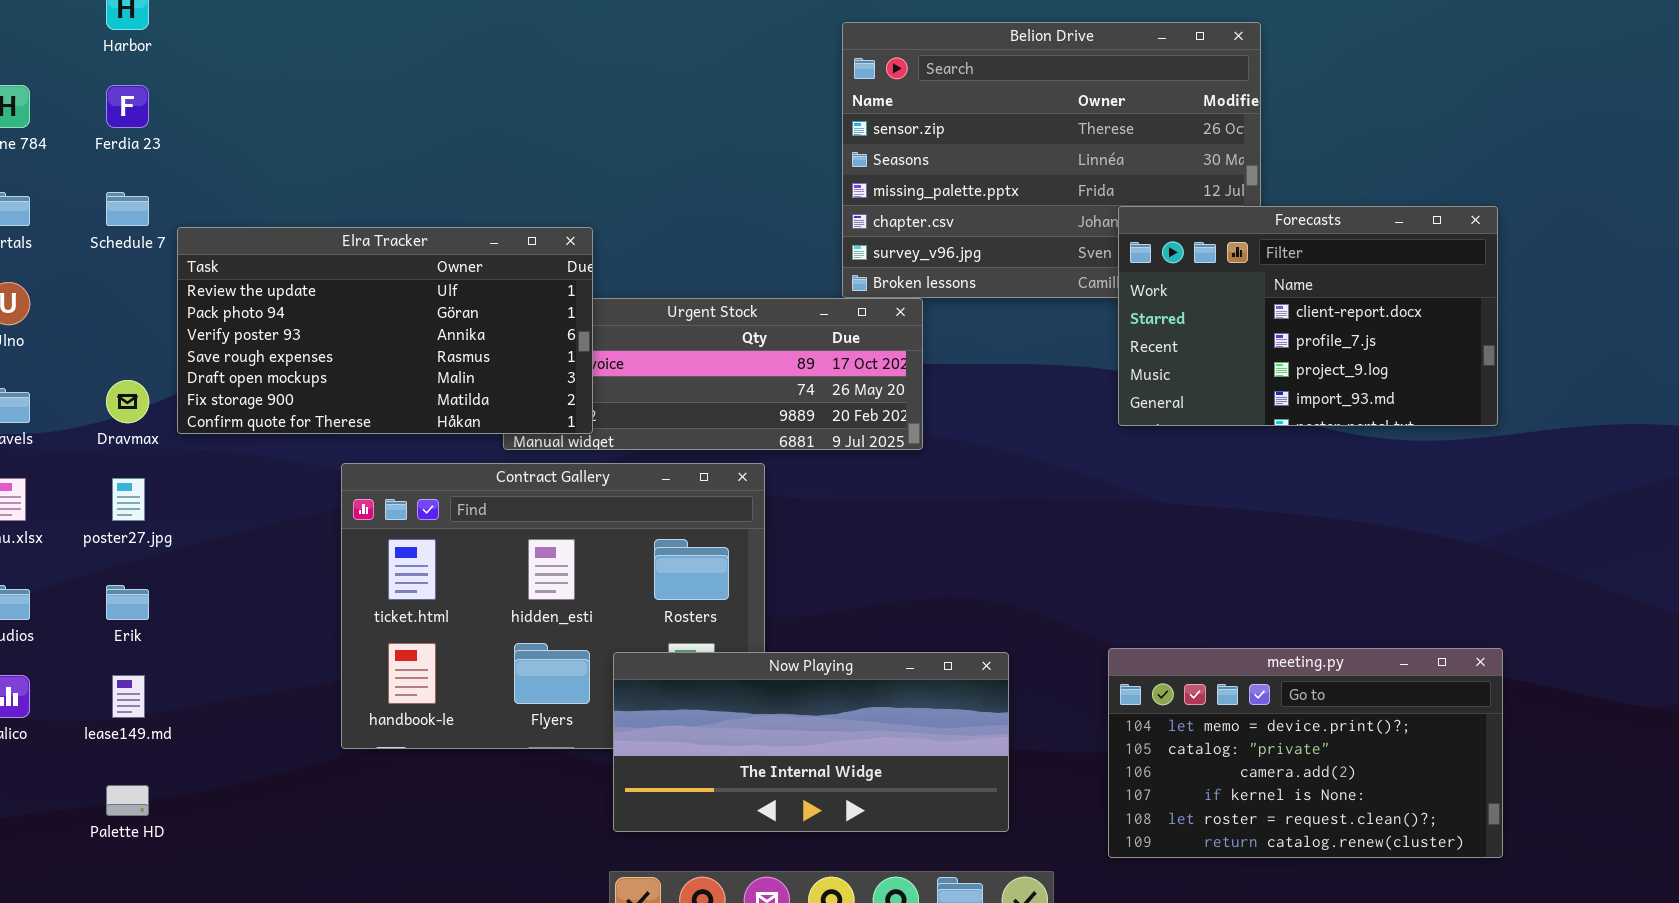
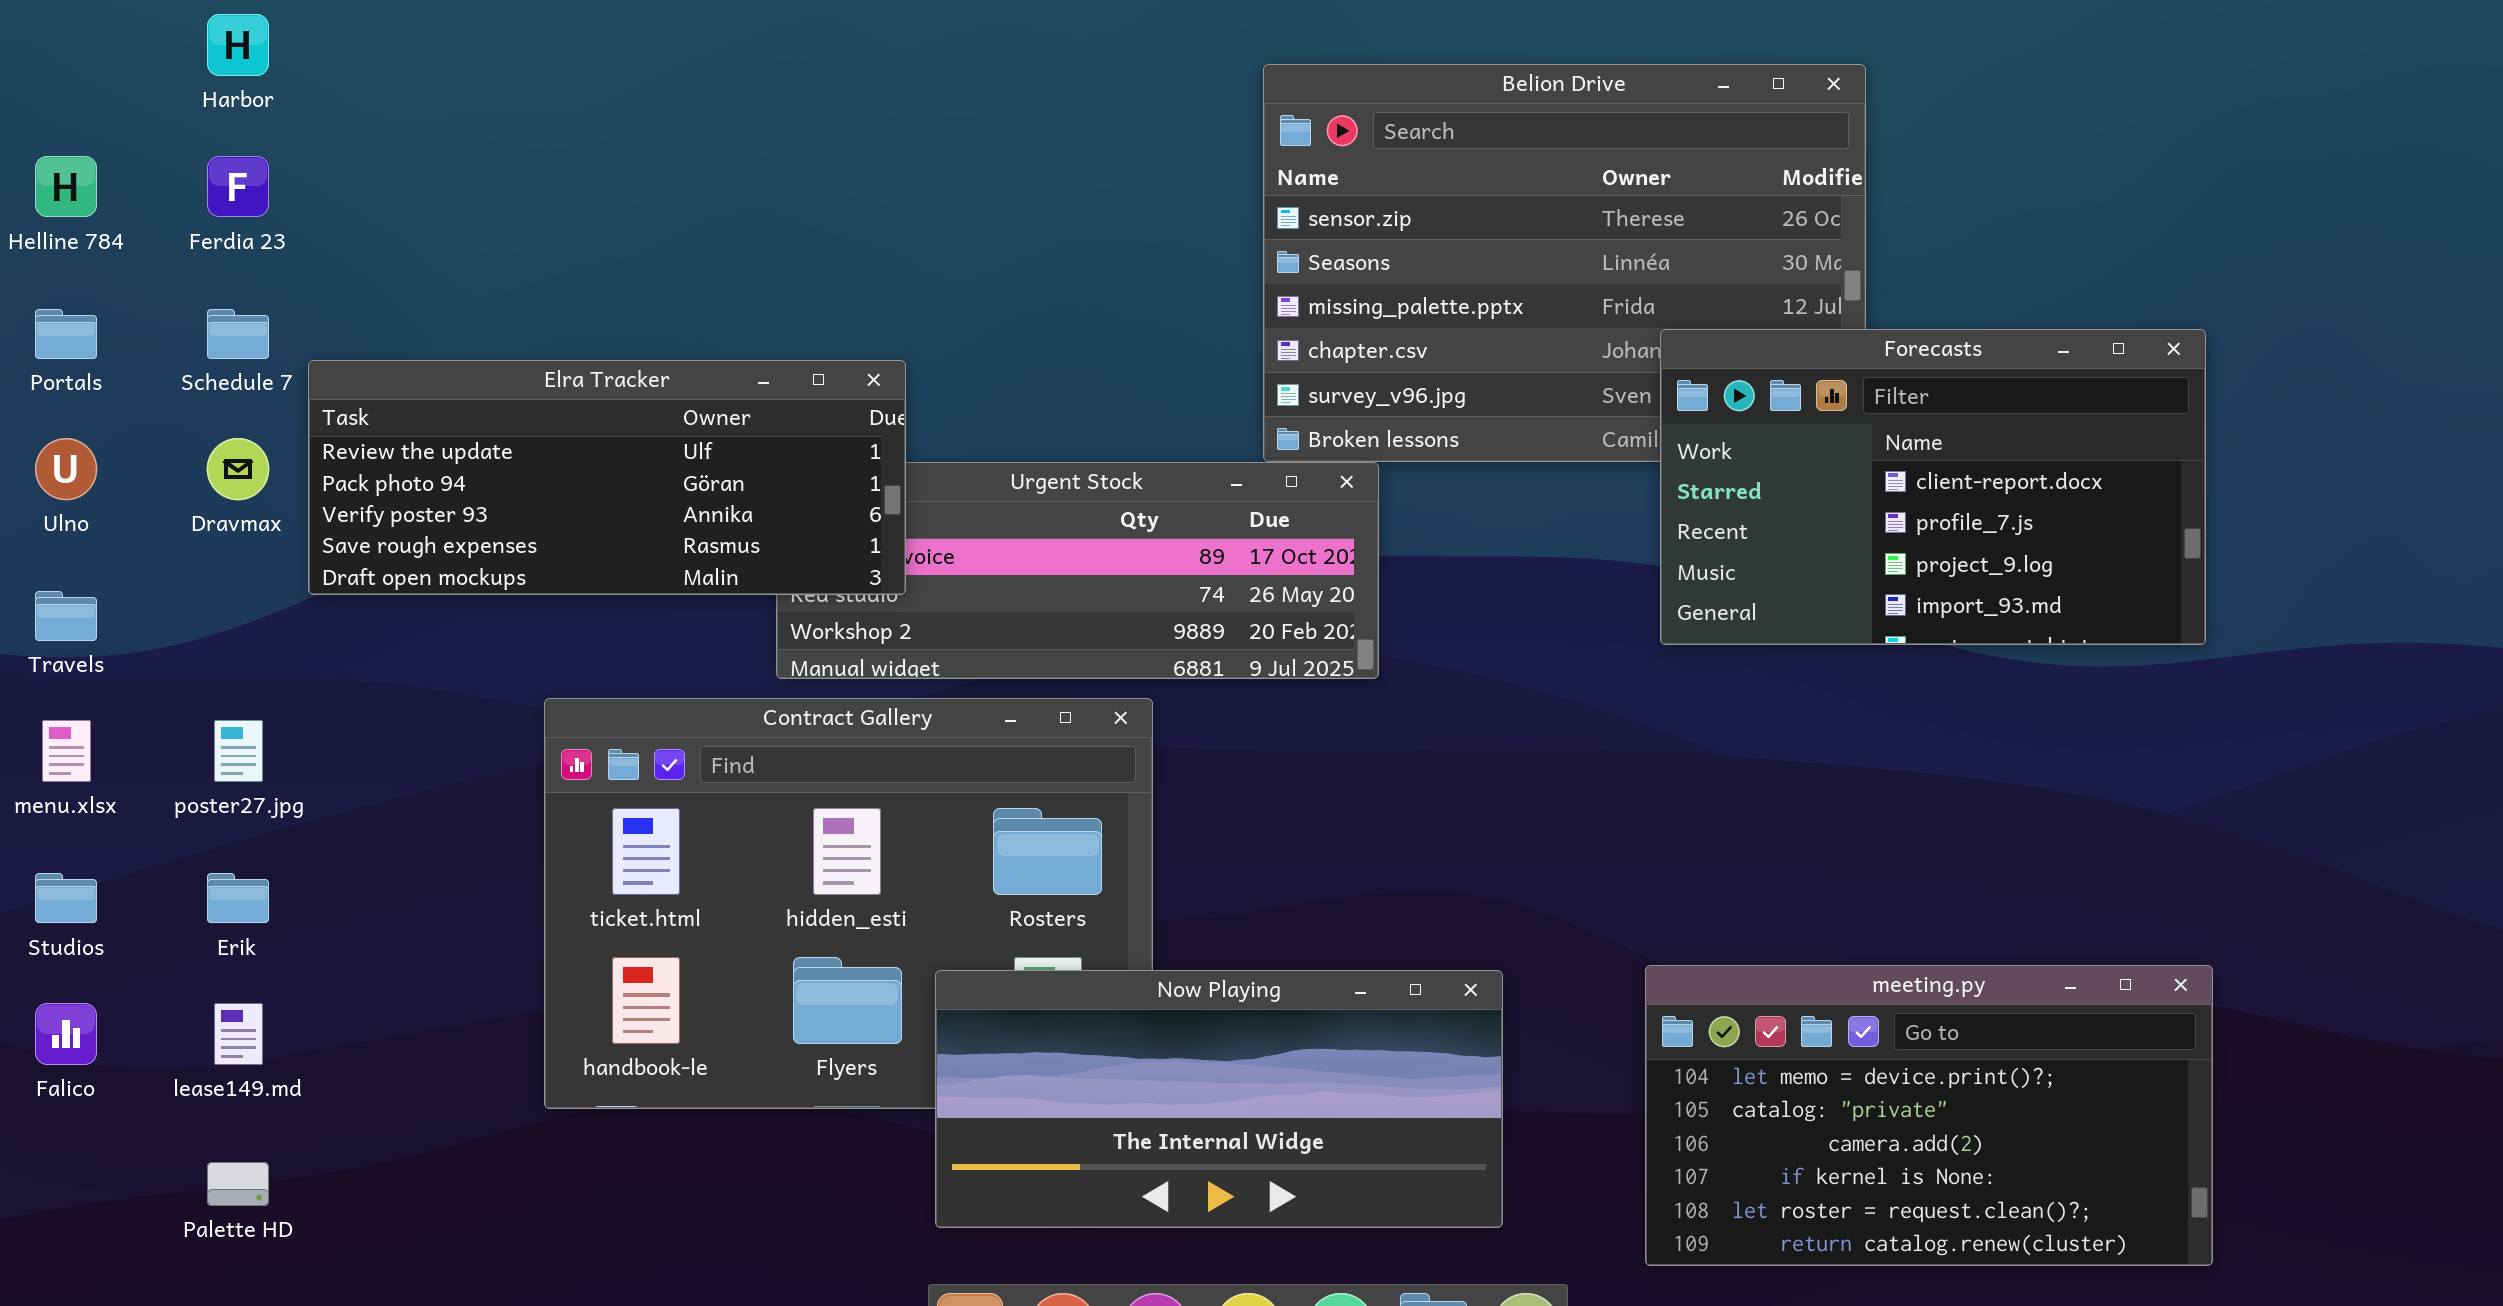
Elra Tracker: [177,227,593,434] -> [308,360,906,595], resized
Dravmax: [106,380,149,423] -> [207,438,269,500], moved

